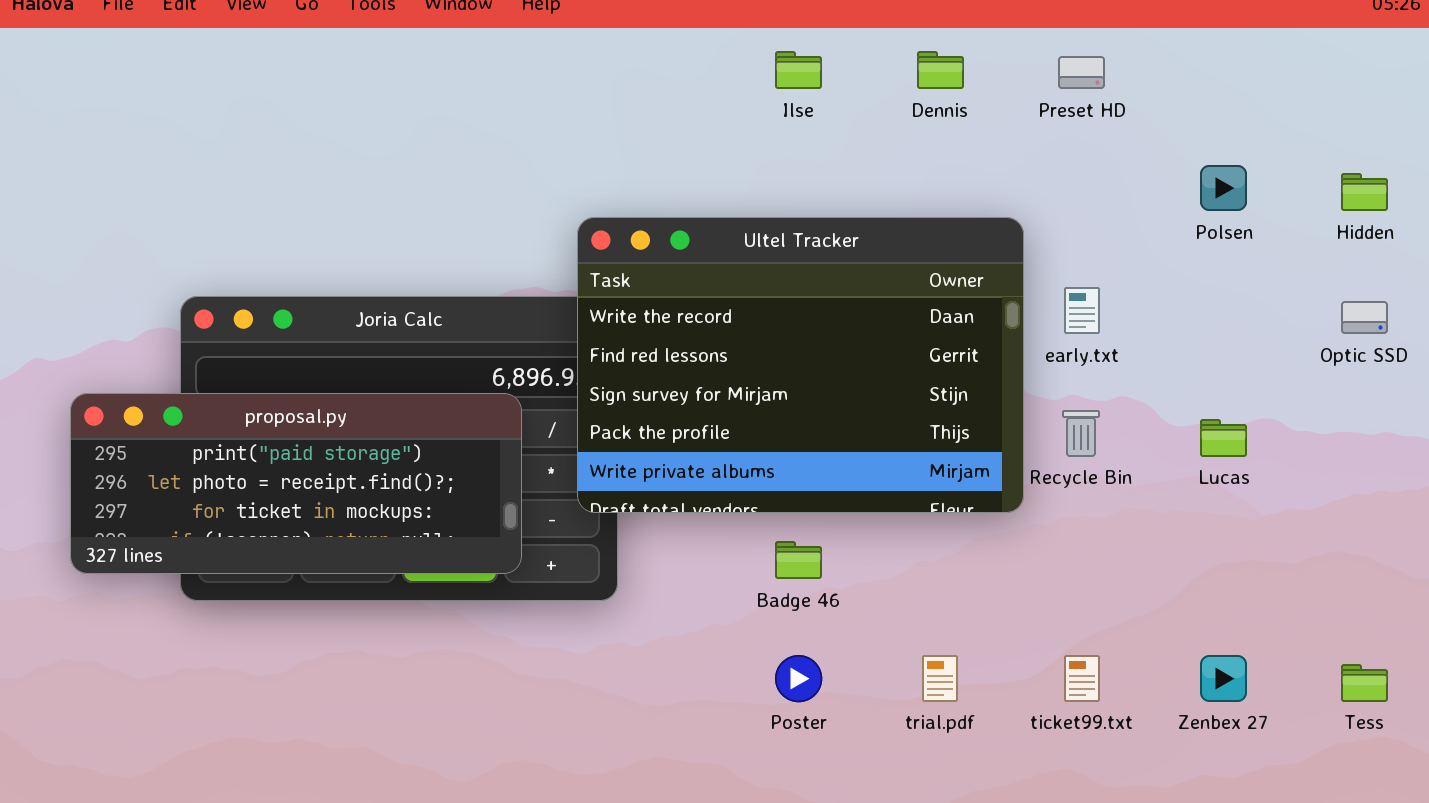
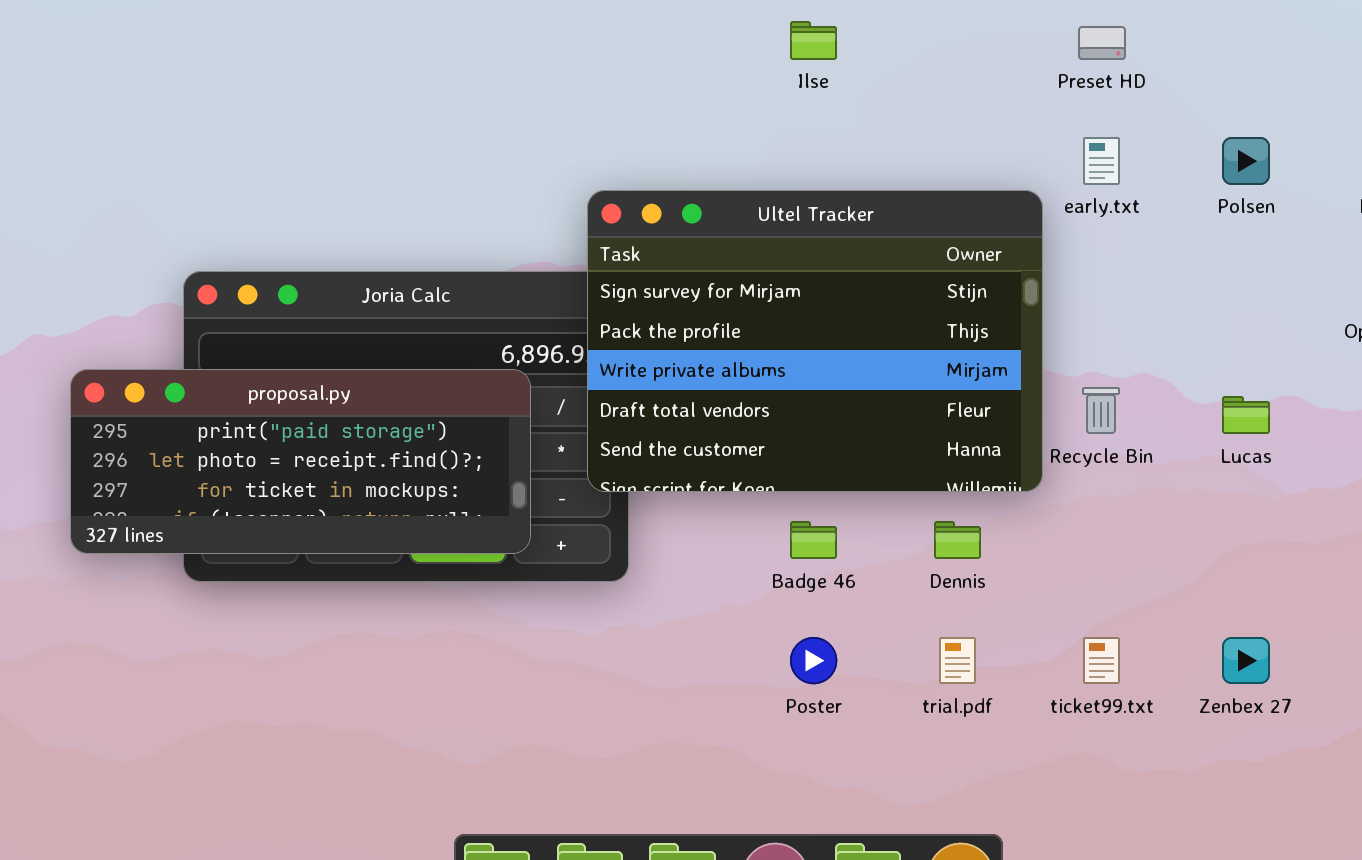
Dennis: [917,51,964,89] -> [934,521,981,559], moved
Ultel Tracker: [577,217,1024,513] -> [587,190,1043,492], scrolled down 2 rows
early.txt: [1064,287,1100,334] -> [1083,137,1120,185], moved

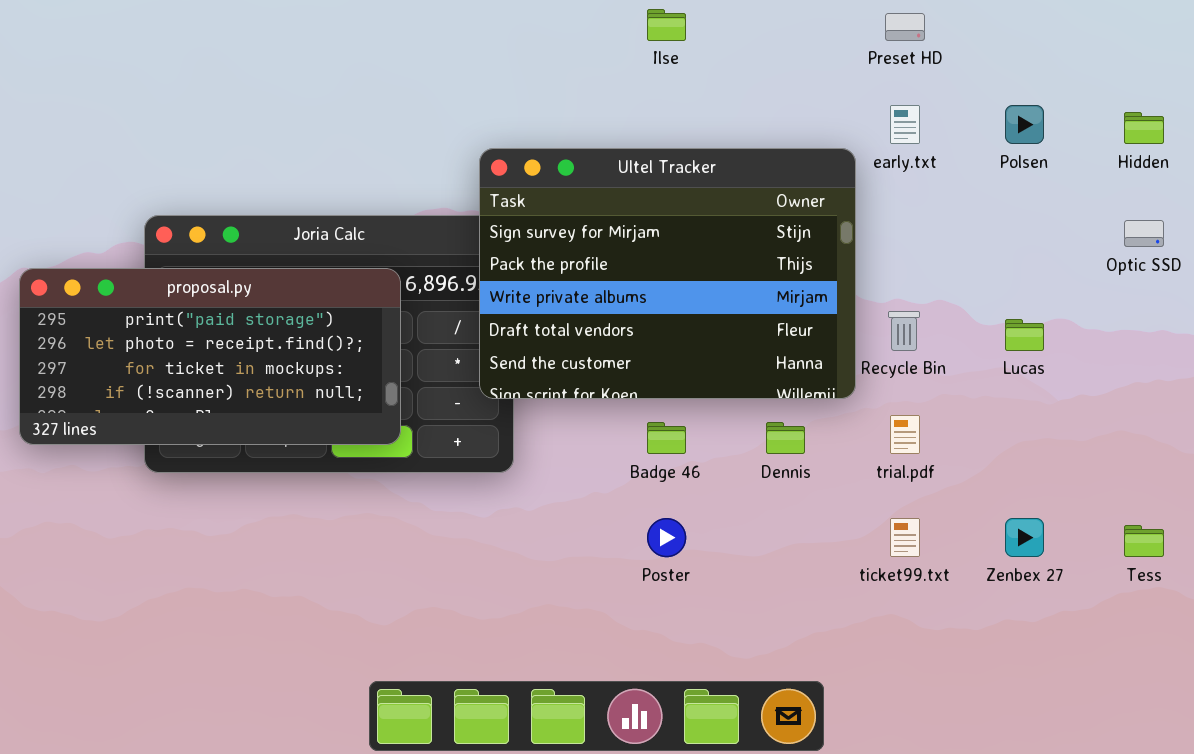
proposal.py: [70,369,531,554] -> [19,268,401,445], moved, resized
trial.pdf: [939,637,976,684] -> [890,415,920,454], moved

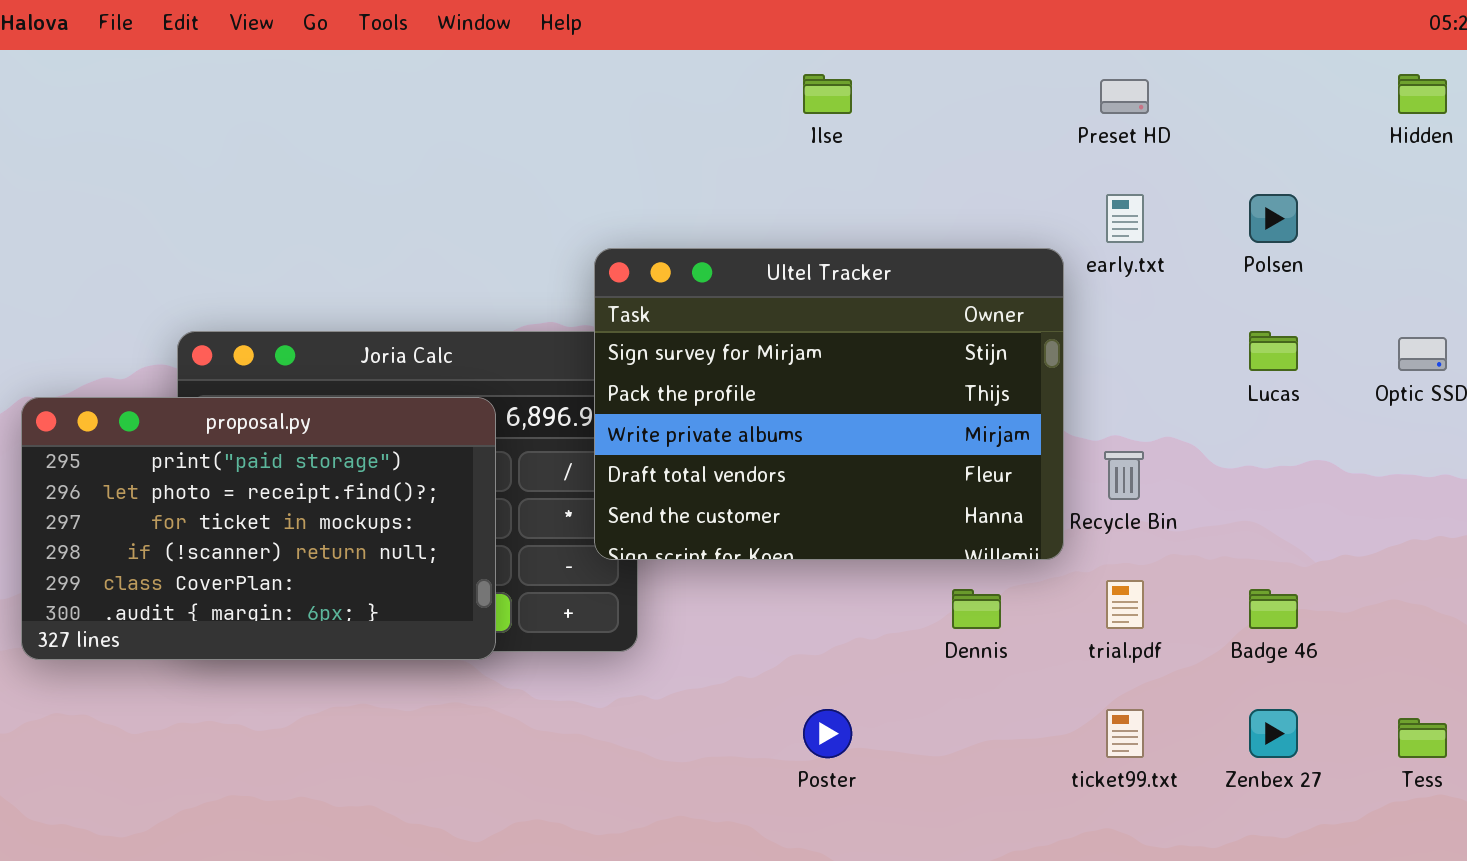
Hidden: [1124,112,1164,144] -> [1398,74,1447,114], moved
proposal.py: [19,268,401,445] -> [21,397,496,660], resized
Lucas: [1005,319,1044,351] -> [1249,331,1298,371], moved
Badge 46: [647,422,686,454] -> [1249,589,1298,629], moved

